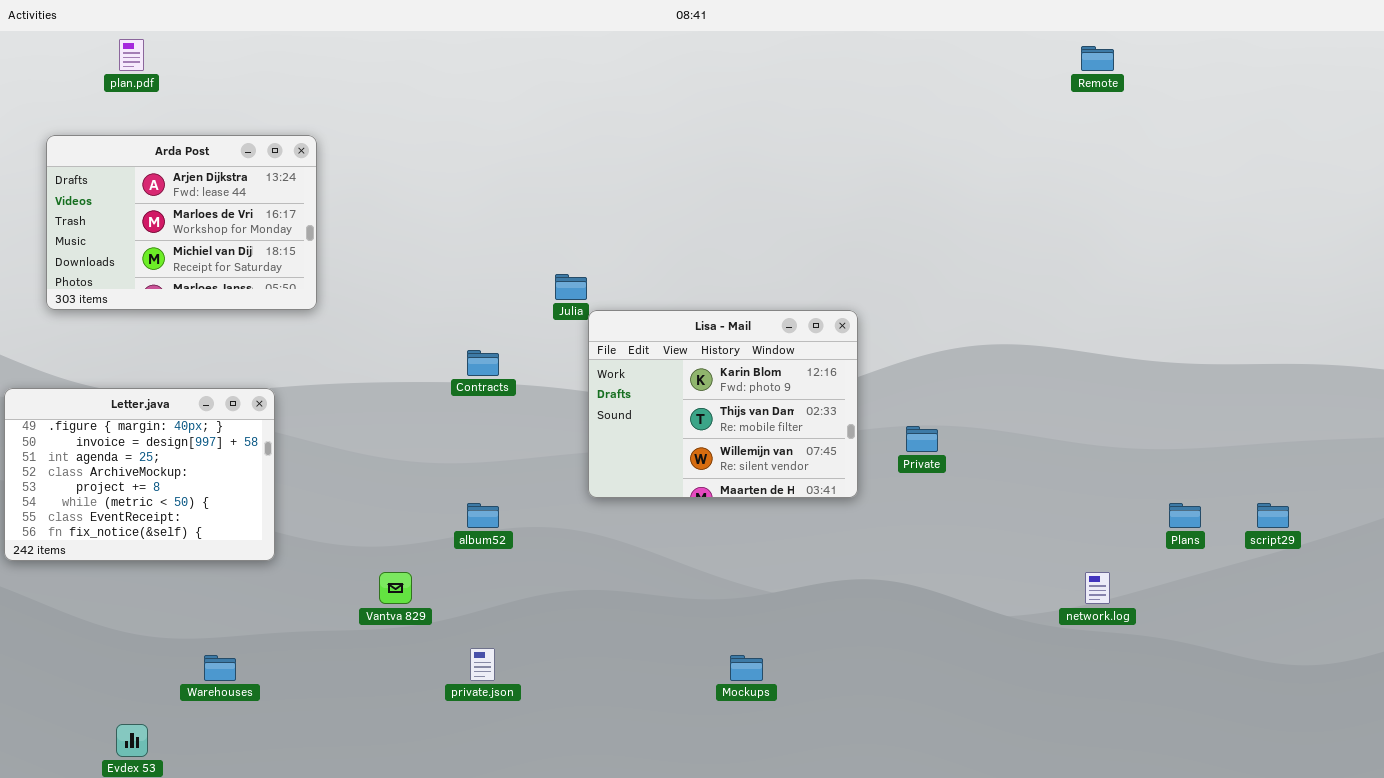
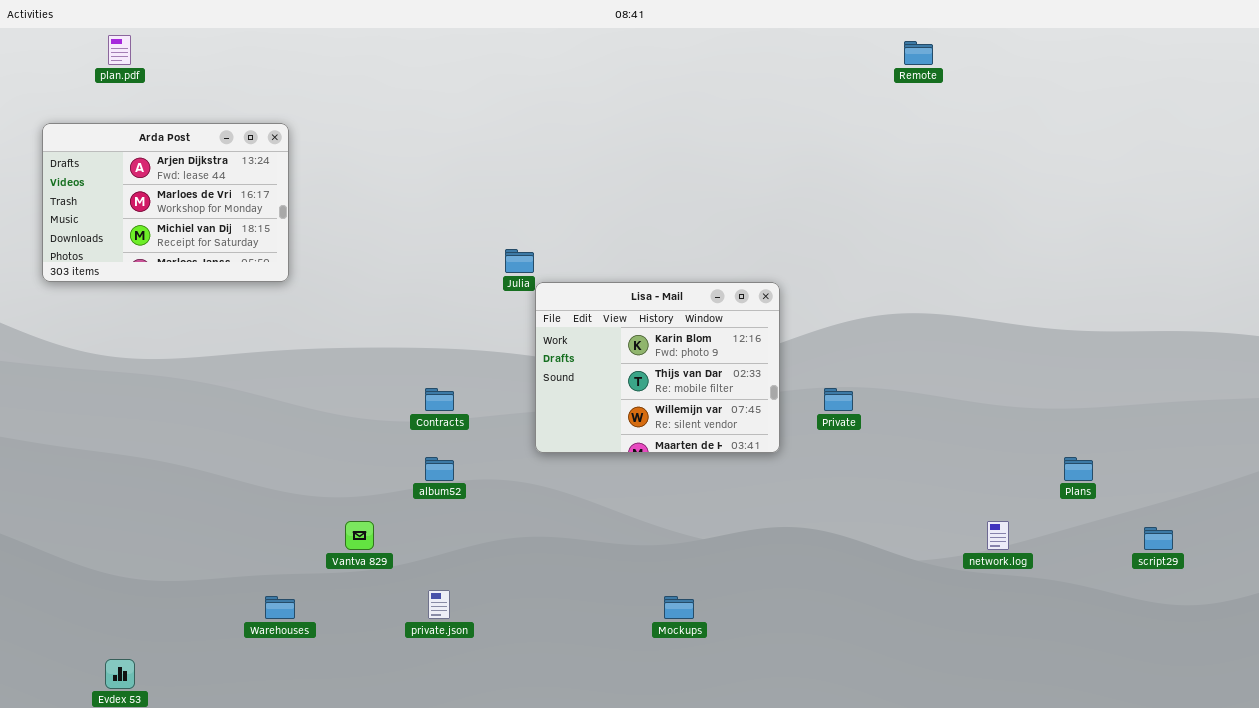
Remote: [1081,46,1114,71] -> [904,41,933,65], moved
Contracts: [467,350,499,376] -> [425,388,454,411], moved
Letter.java: [4,388,275,561] -> none, closed
script29: [1257,503,1289,528] -> [1144,527,1173,550], moved
Warehouses: [204,655,236,681] -> [265,596,295,619], moved

